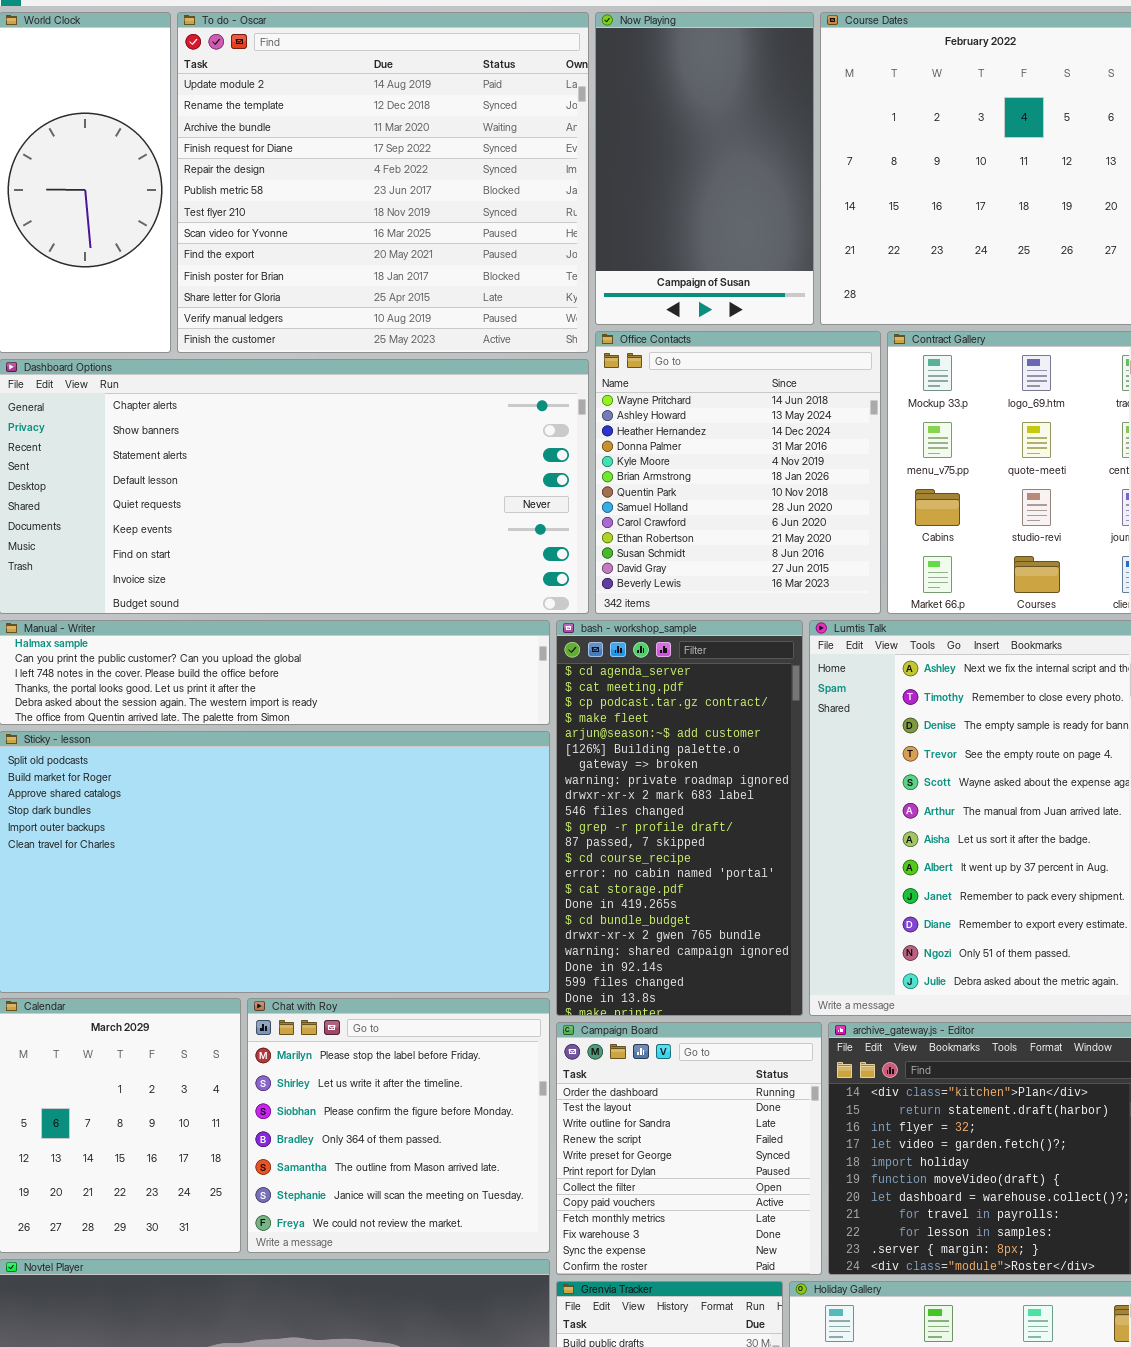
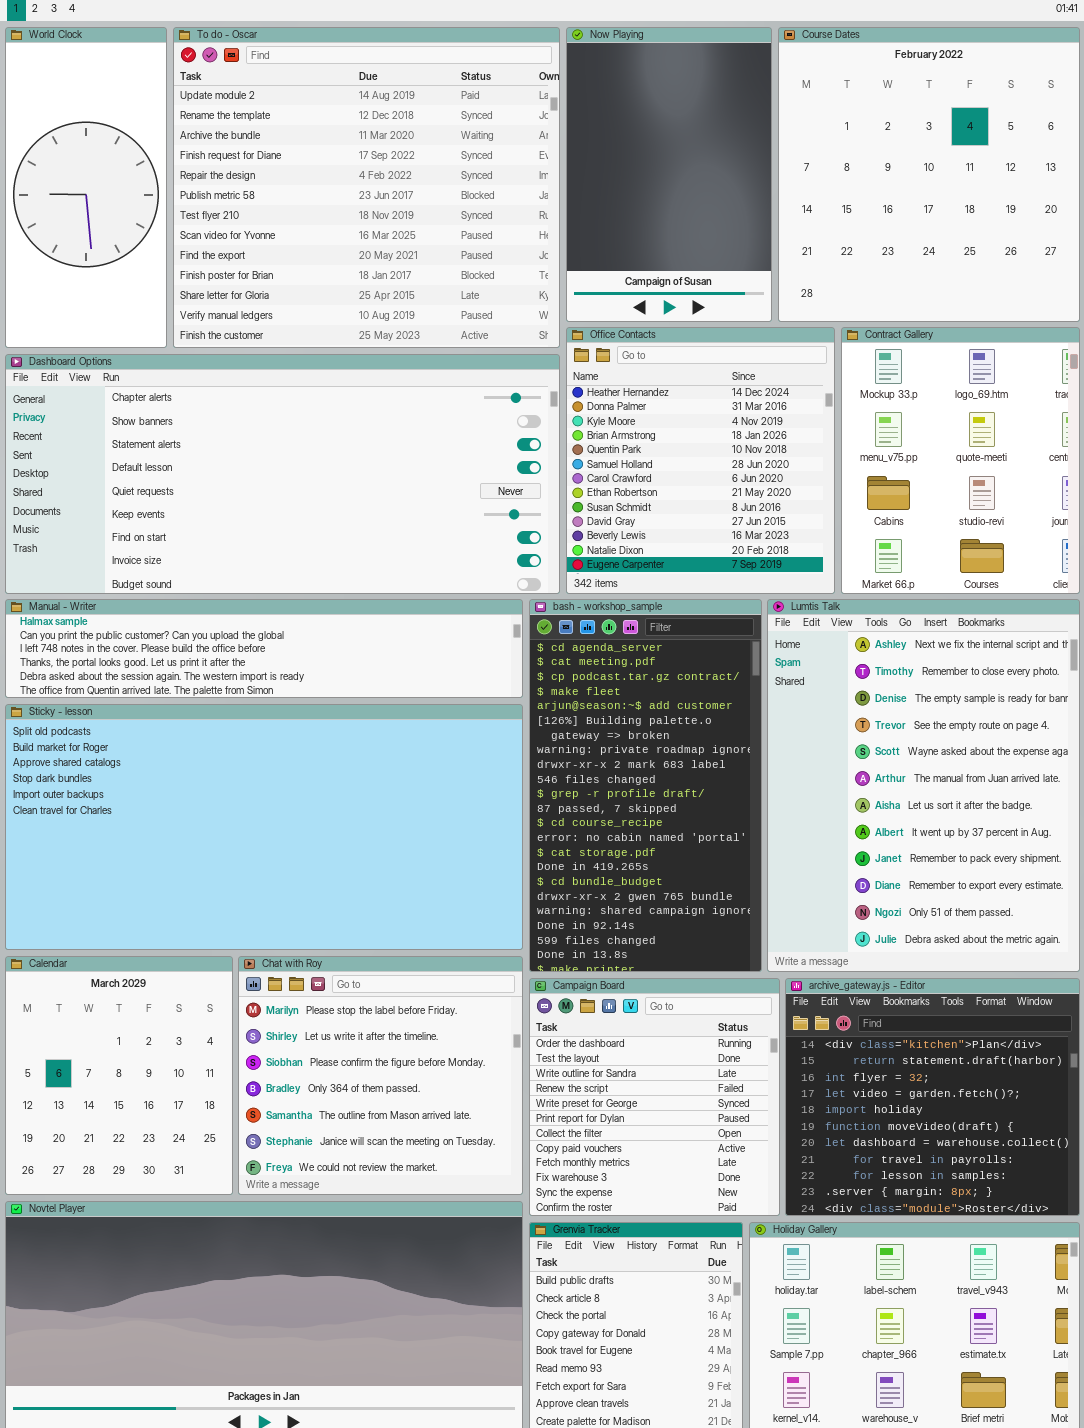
Office Contacts: [595,331,881,614] -> [566,327,835,594], scrolled down 2 rows

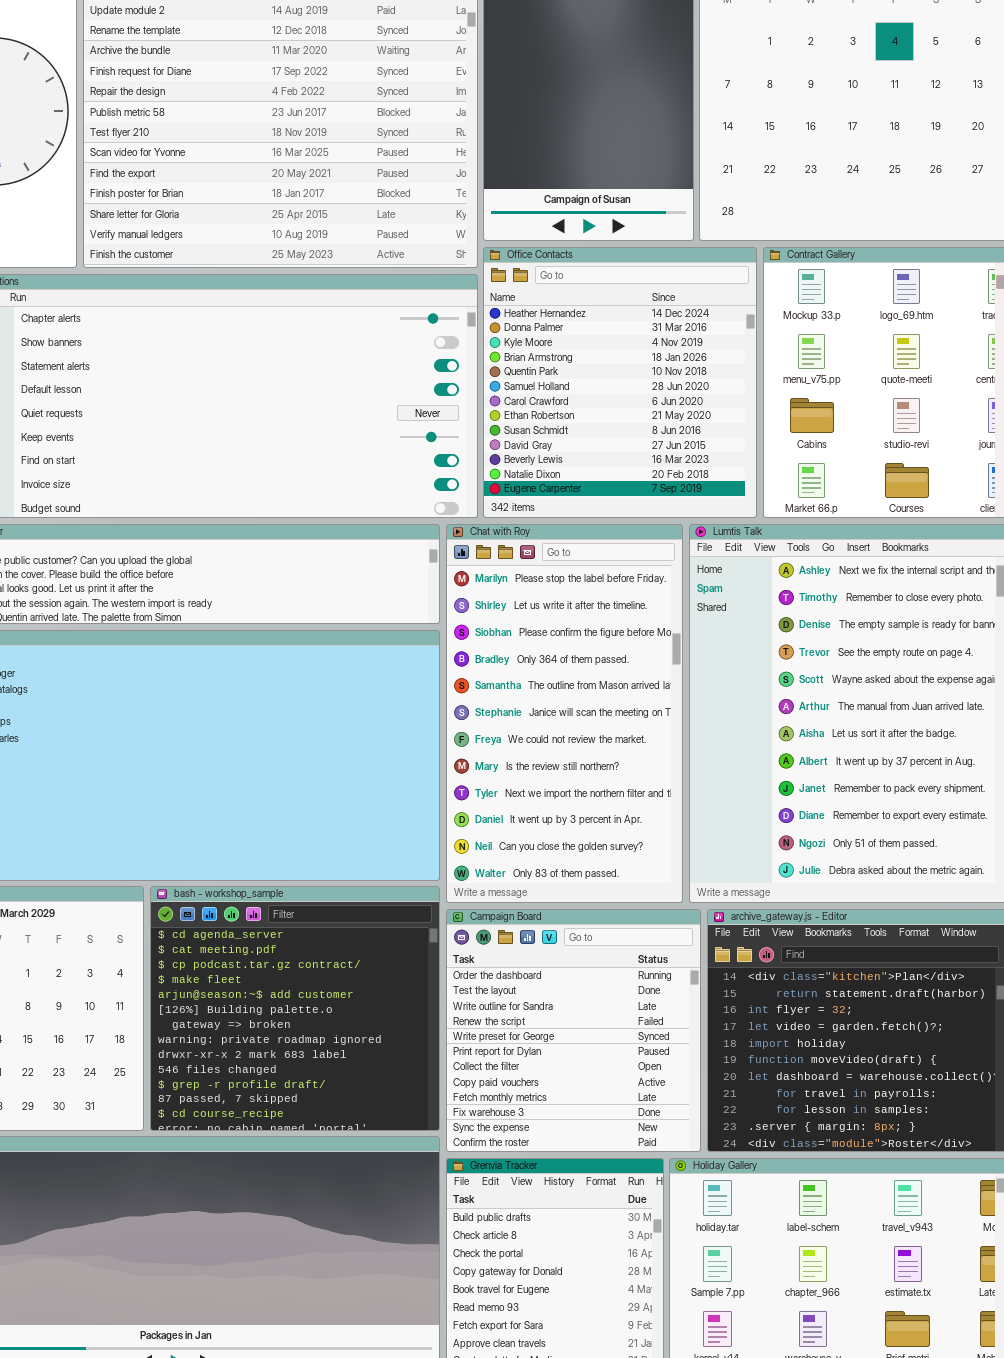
bash - workshop_sample: [529,599,762,972] -> [150,886,440,1131], moved, resized
Chat with Roy: [238,956,523,1195] -> [446,524,683,903], moved, resized

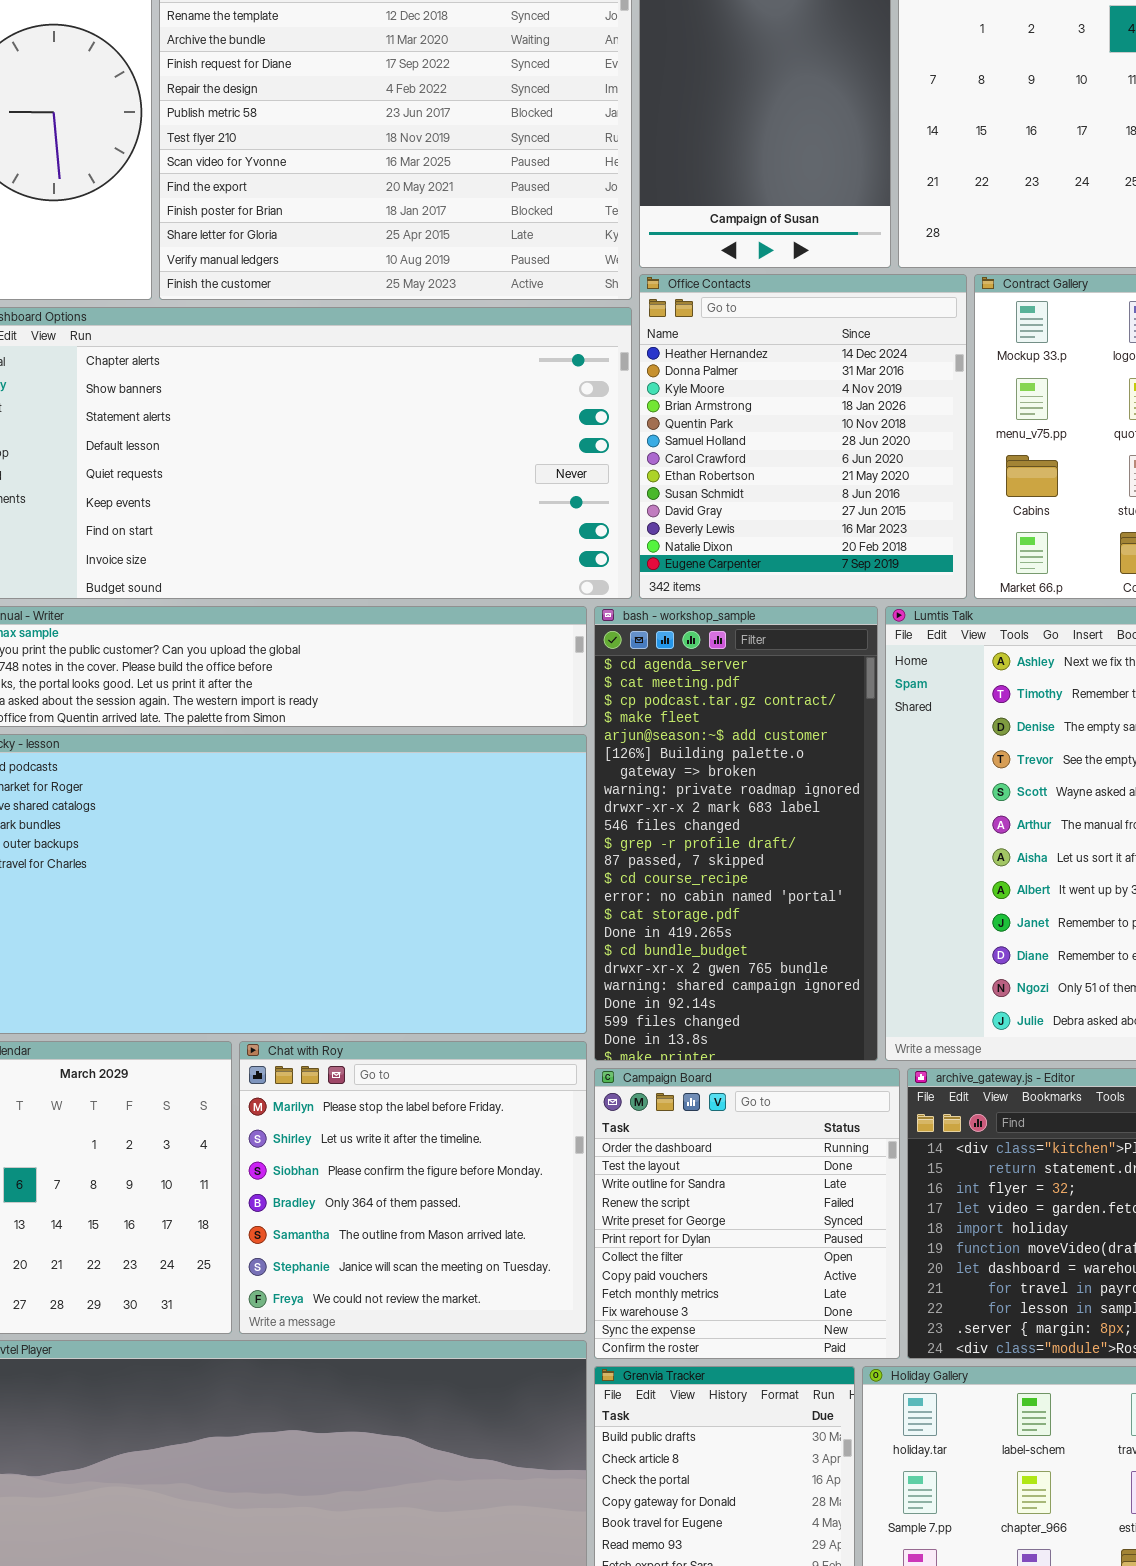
Chat with Roy: [446,524,683,903] -> [239,1041,587,1334], moved, resized
bash - workshop_sample: [150,886,440,1131] -> [594,606,878,1061], moved, resized

